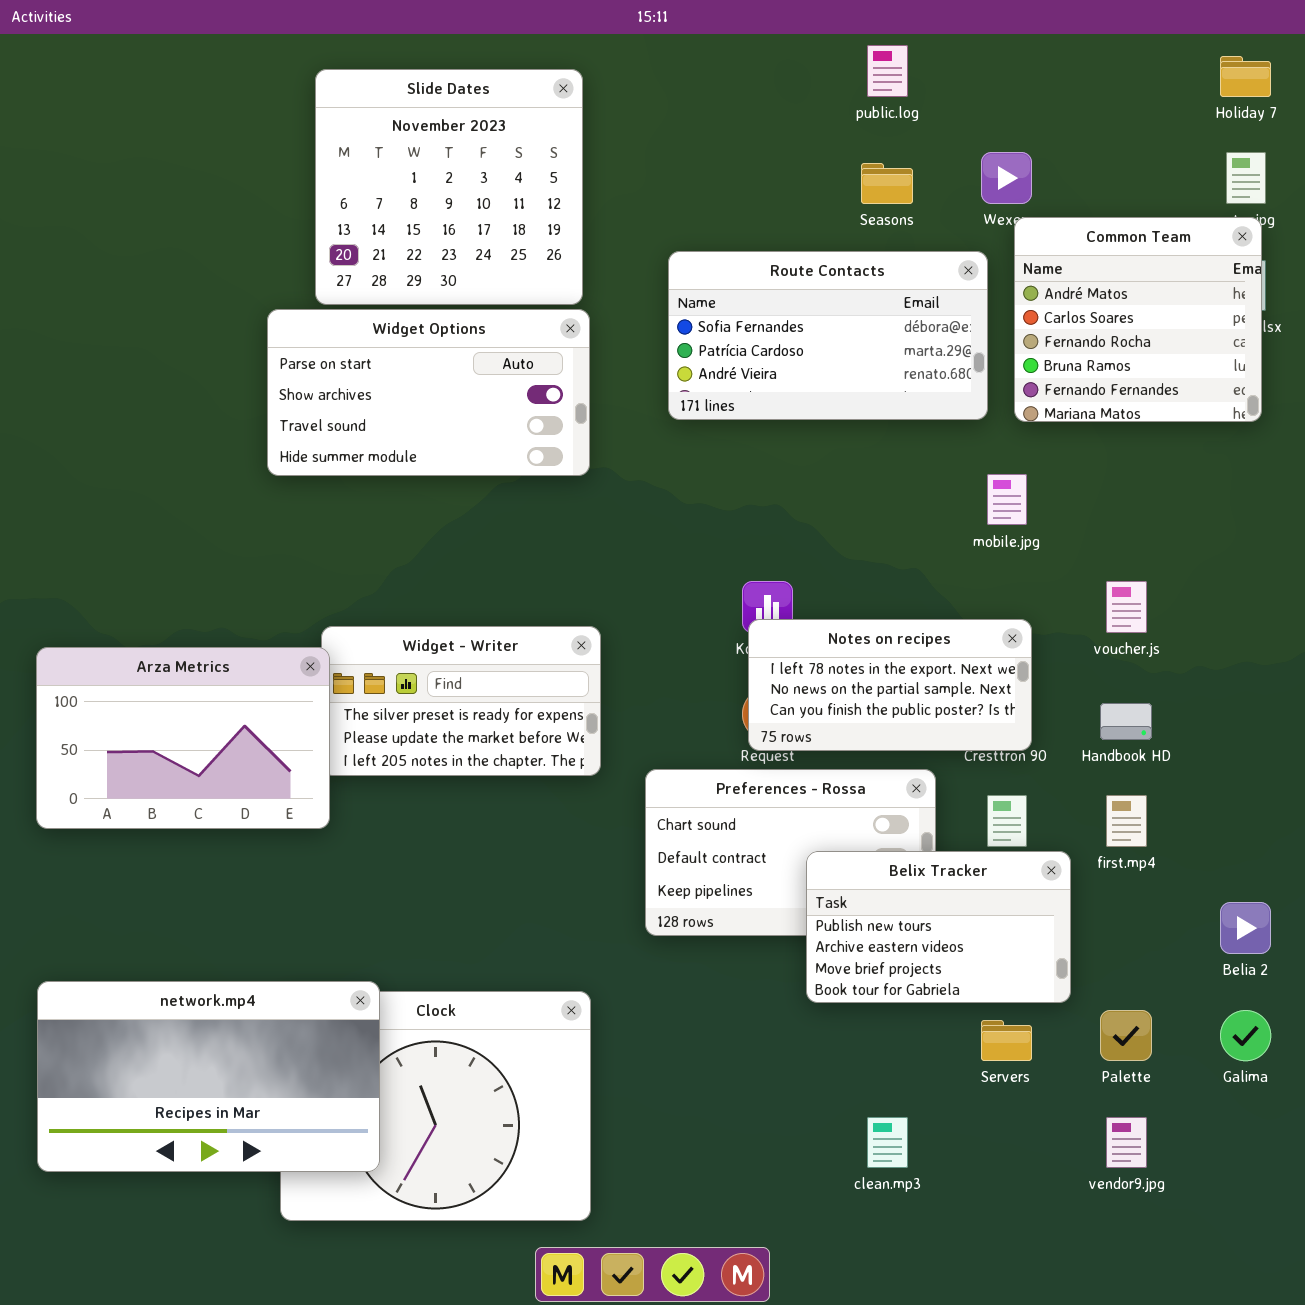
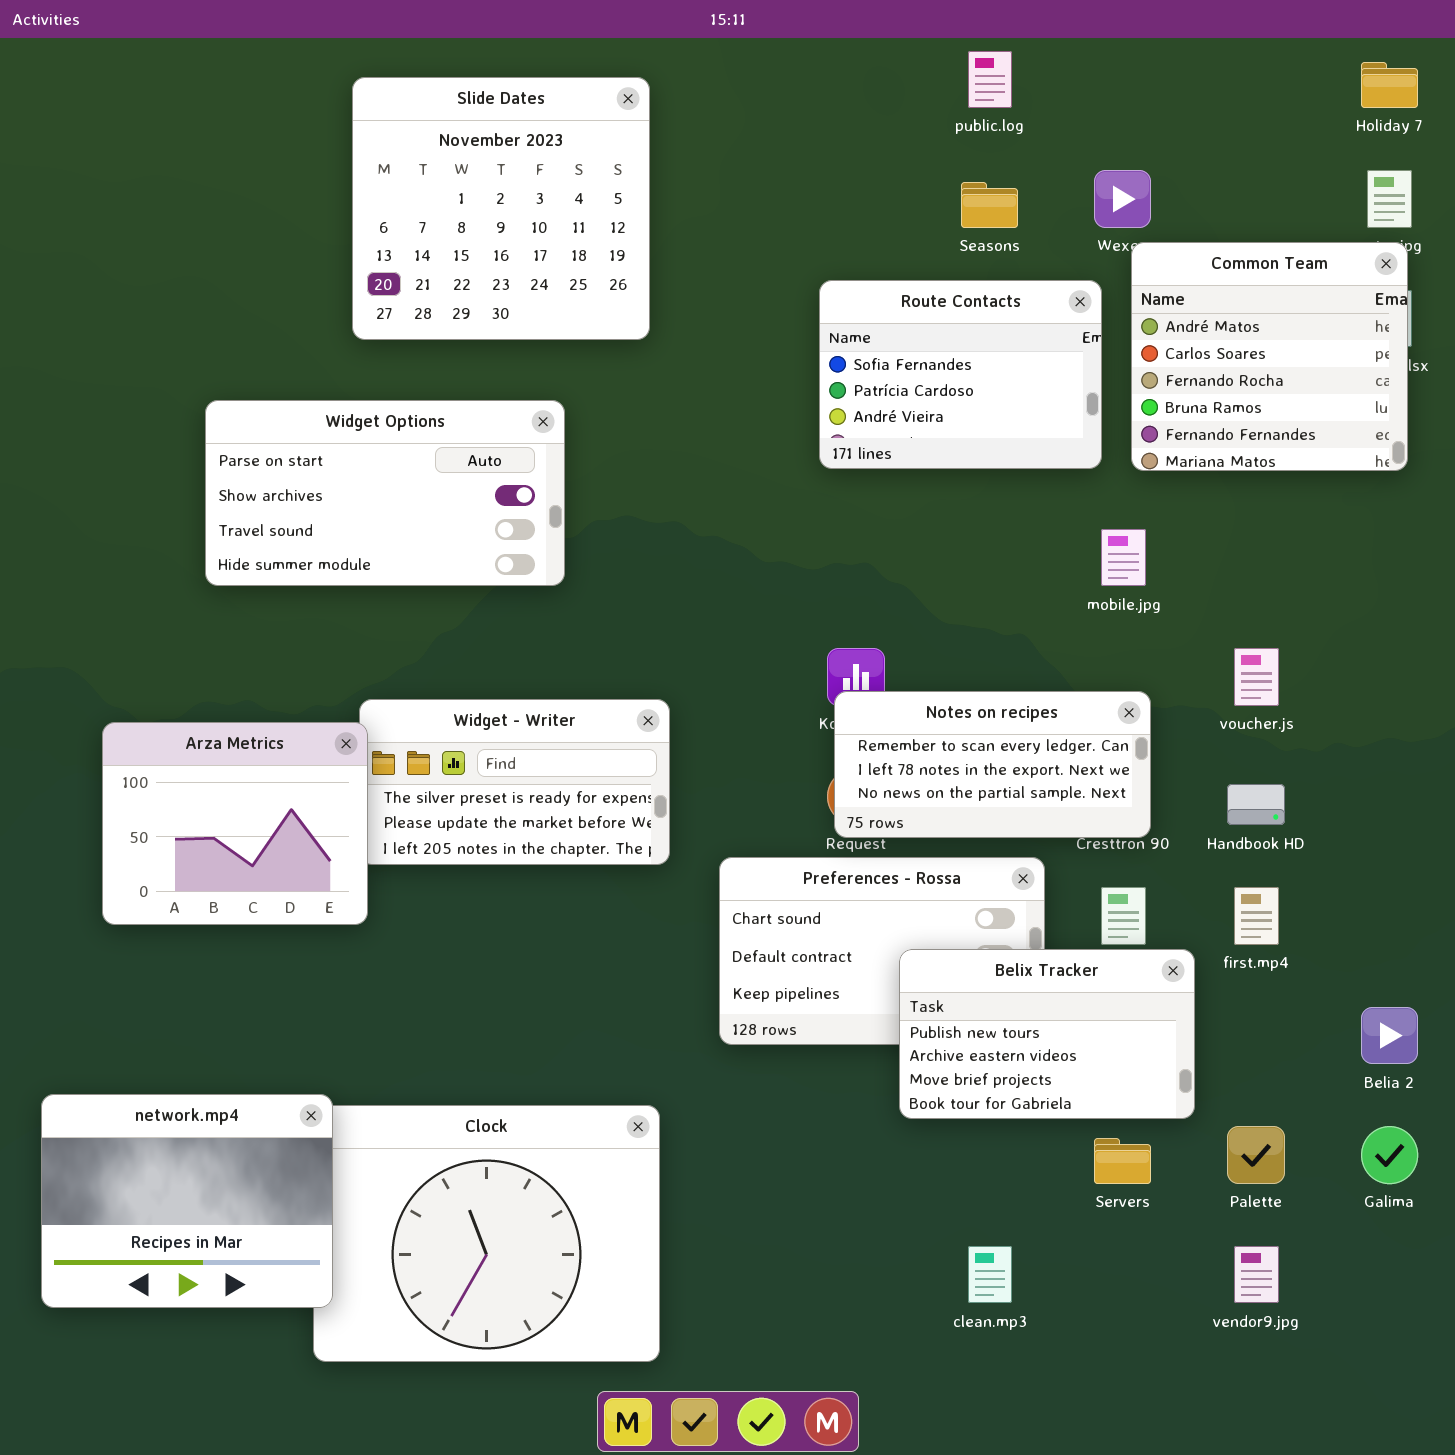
Route Contacts: [668,251,988,420] -> [819,280,1102,469], resized
Widget Options: [267,309,590,476] -> [205,400,565,586], moved
Notes on recipes: [748,619,1032,751] -> [834,691,1151,838], scrolled up 1 row
Arza Metrics: [36,647,330,829] -> [102,722,368,925], resized
network.mp4: [37,981,380,1172] -> [41,1094,333,1308], resized

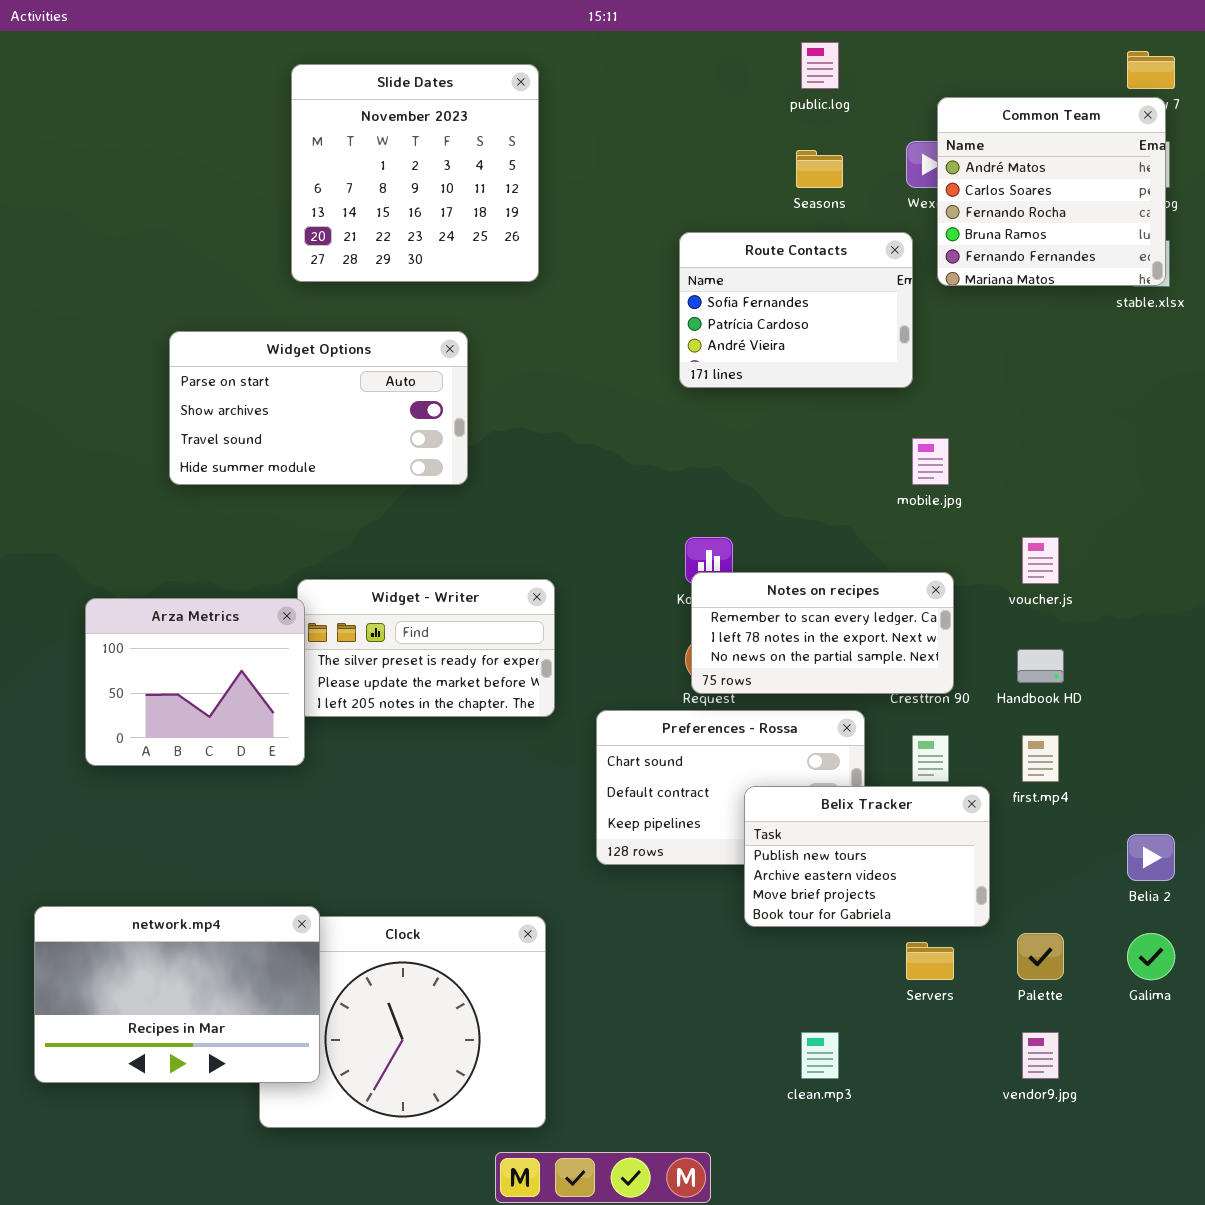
Common Team: [1131,242,1408,471] -> [937,97,1166,286], moved
network.mp4: [41,1094,333,1308] -> [34,906,320,1083], resized

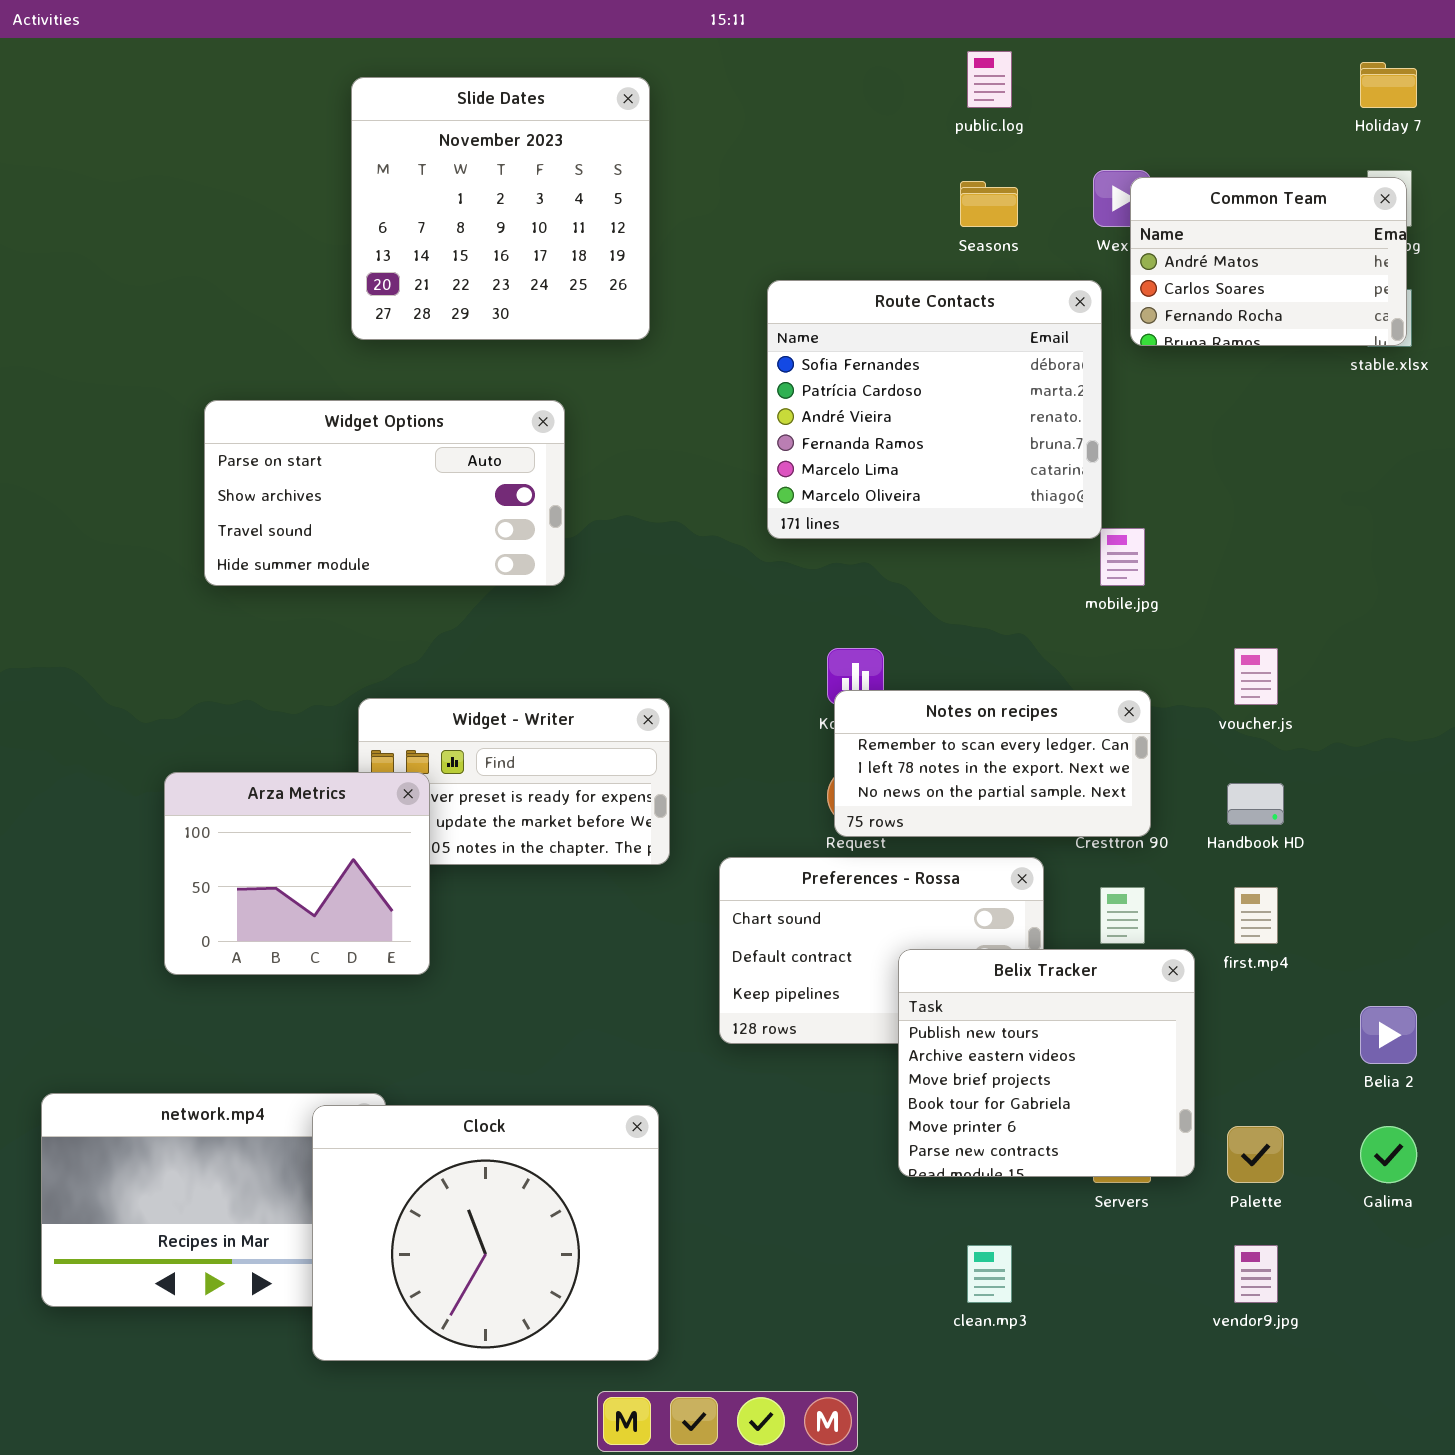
Common Team: [937,97,1166,286] -> [1130,177,1407,346], resized
Route Contacts: [679,232,913,388] -> [767,280,1102,539], resized
Arza Metrics: [85,598,305,766] -> [164,772,430,975], moved
Belix Tracker: [744,786,990,927] -> [898,949,1195,1177], resized
Clock: [259,916,546,1128] -> [312,1105,659,1361], raised

